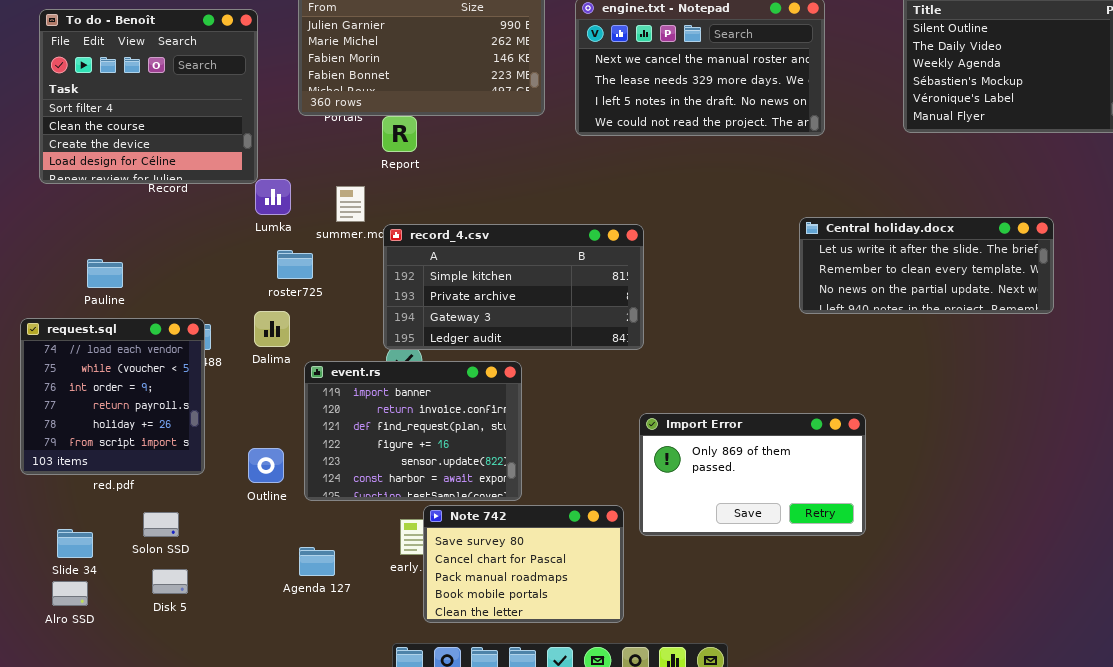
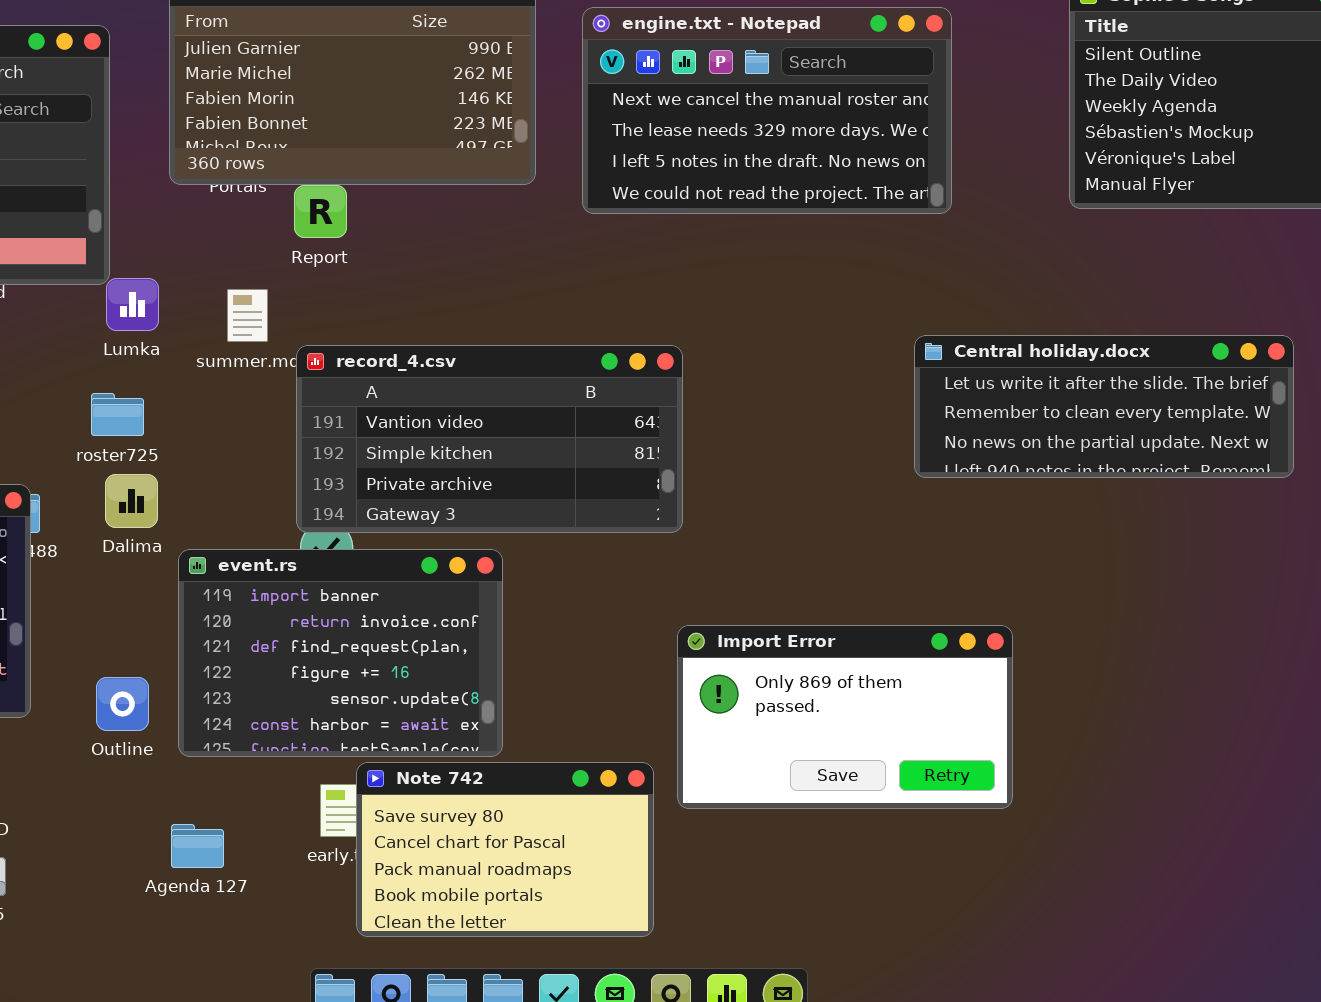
record_4.csv: [383,224,644,350] -> [296,345,683,533], scrolled up 1 row
roster725: [277,250,313,279] -> [91,393,144,436], moved

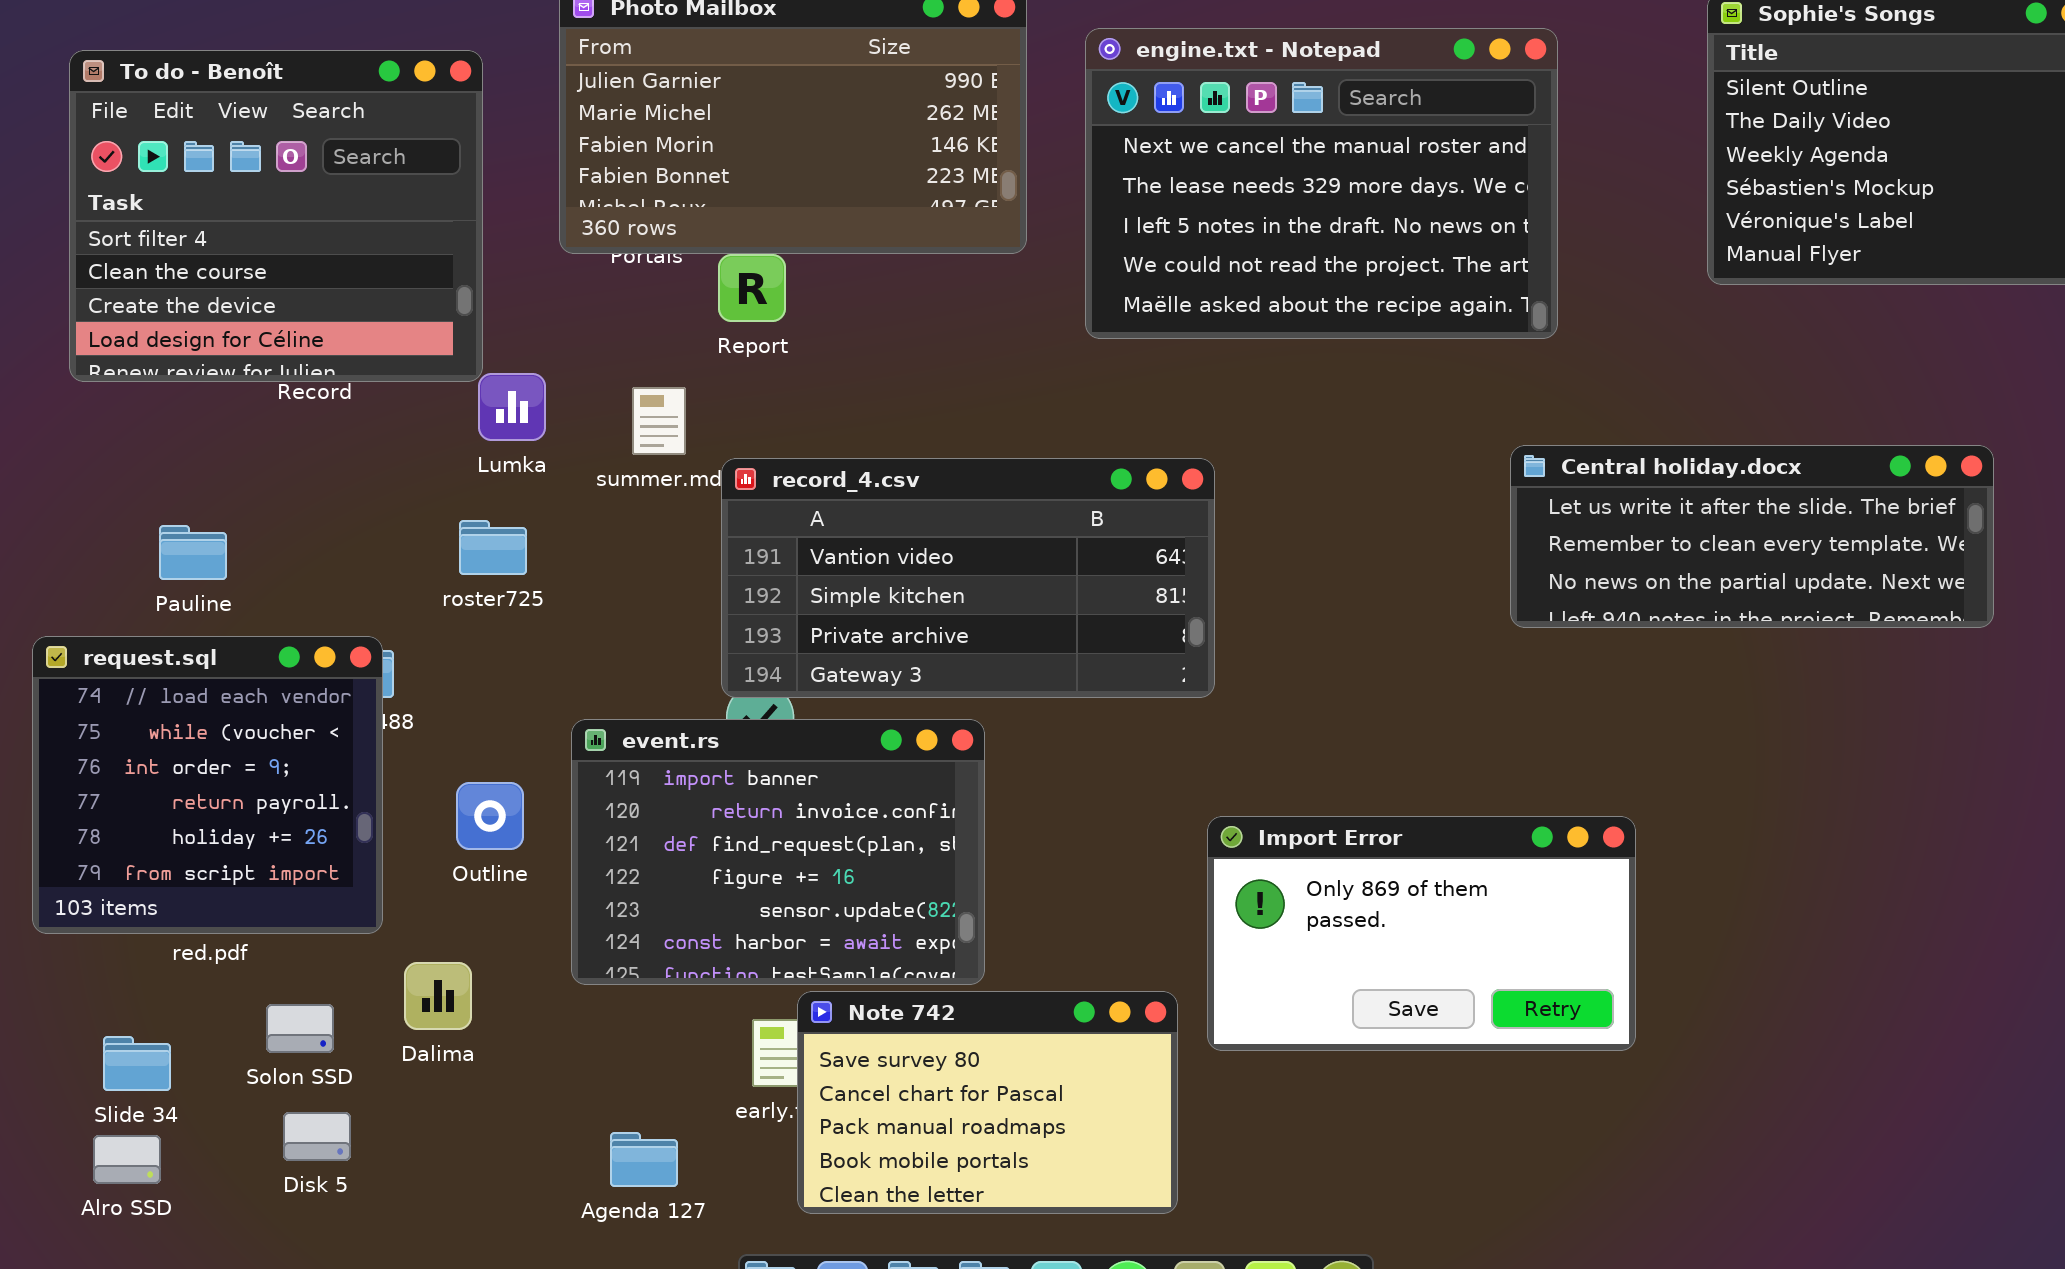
engine.txt - Notepad: [582,7,952,214] -> [1085,28,1558,339], resized
Dalima: [105,474,158,528] -> [404,962,472,1030], moved
Outline: [96,677,149,731] -> [456,782,524,850], moved
Agenda 127: [171,824,224,868] -> [610,1132,678,1187], moved

